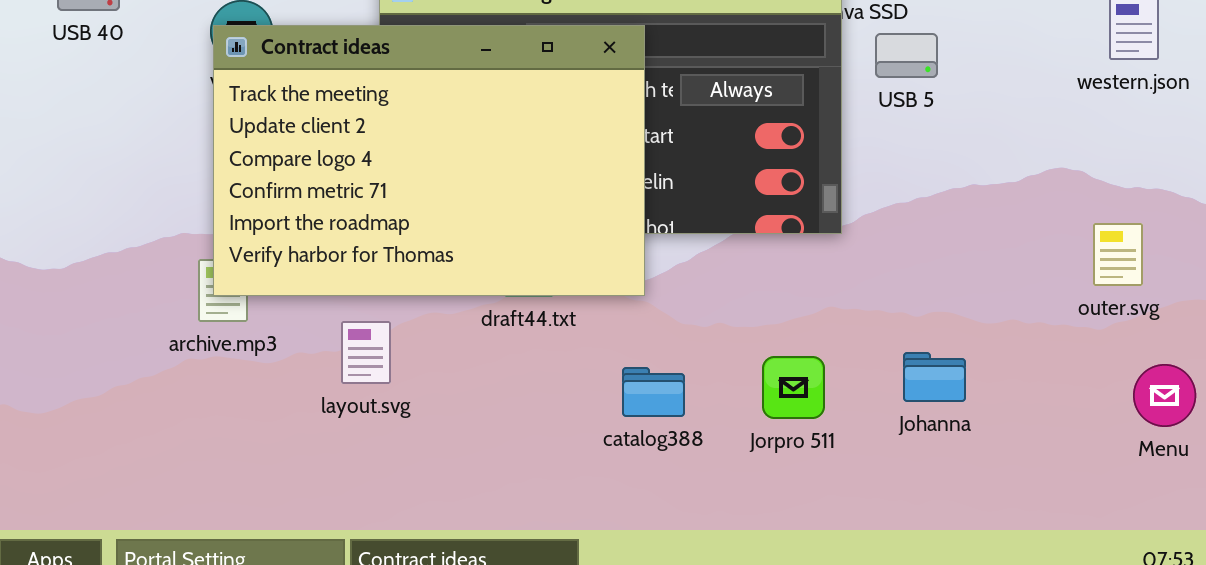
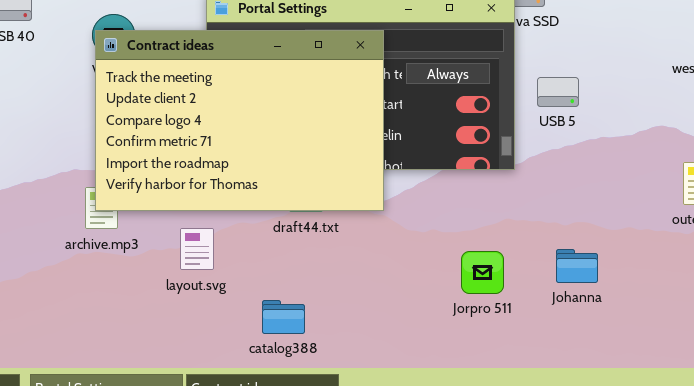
USB 5: [875,33,938,78] -> [537,77,579,107], moved
catalog388: [622,367,685,417] -> [262,300,305,334], moved

